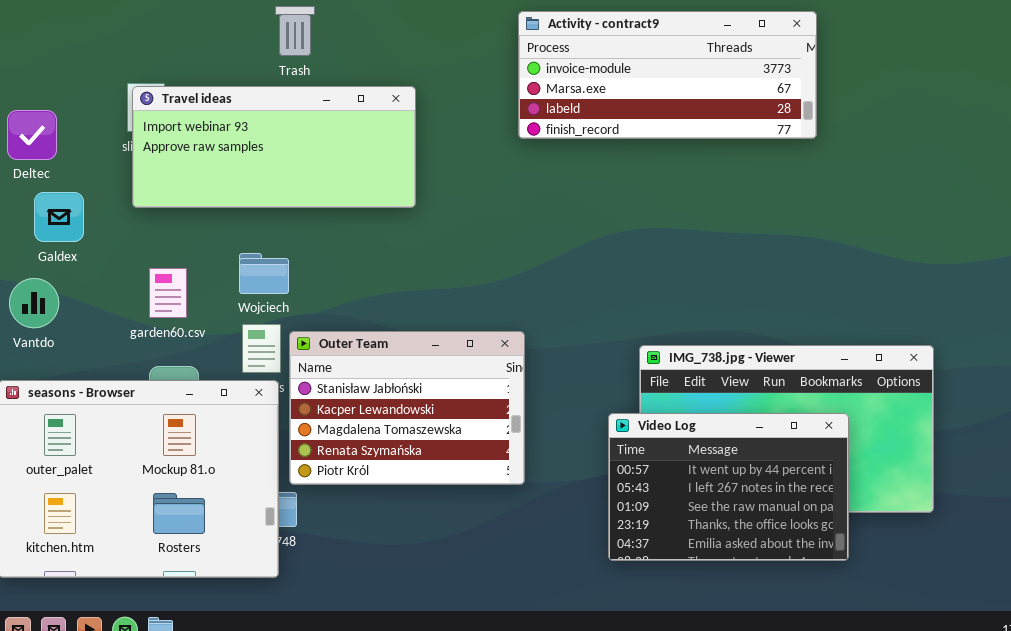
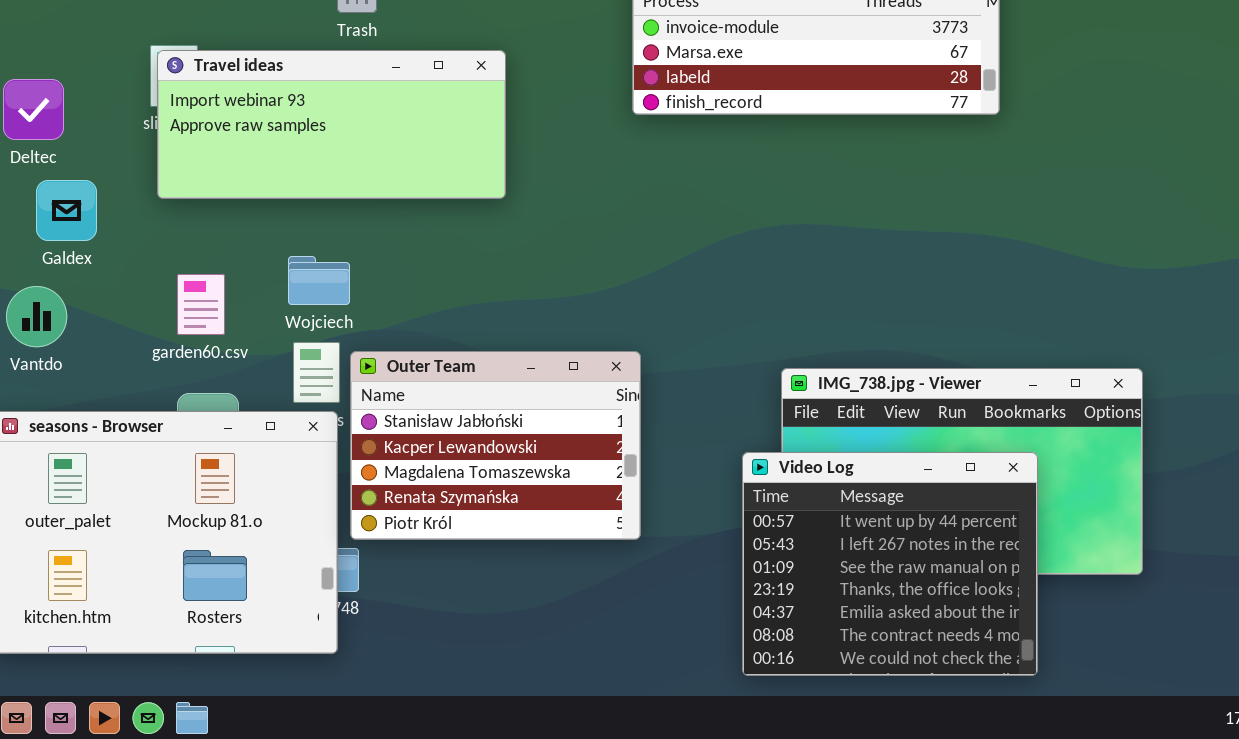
Video Log: [608,413,849,561] -> [742,452,1038,676], resized

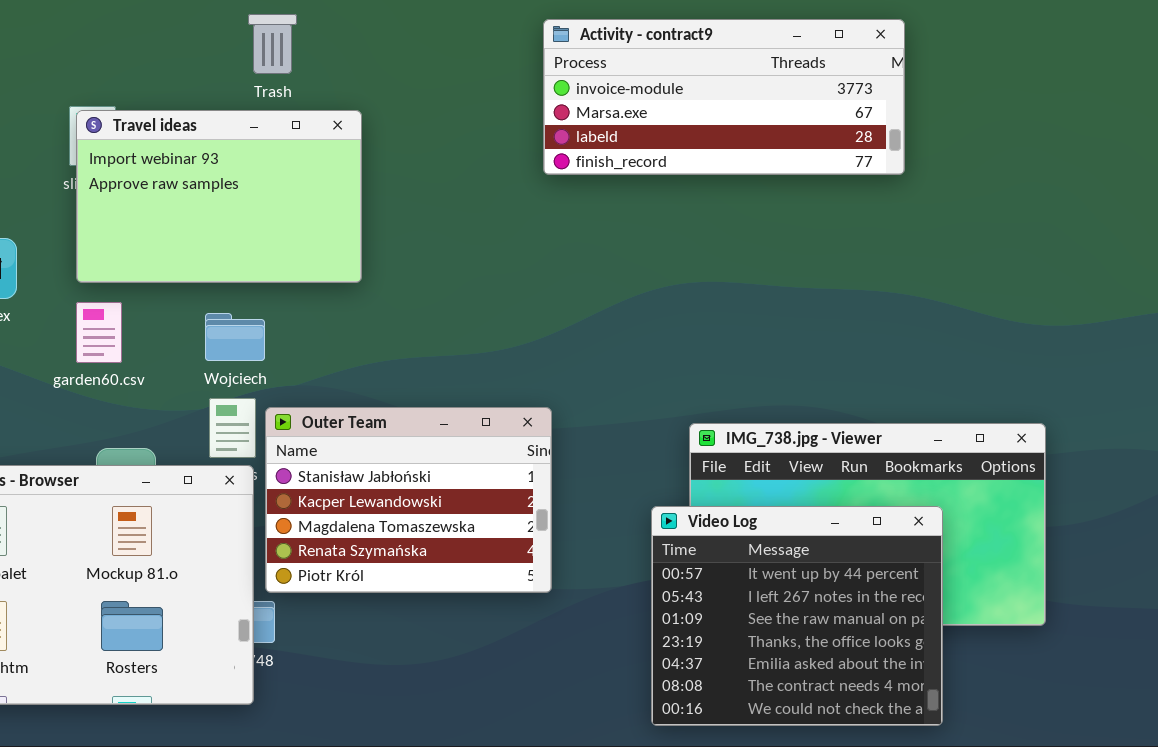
Travel ideas: [157,50,506,199] -> [76,110,362,283], resized
garden60.csv: [177,274,225,335] -> [76,302,122,363], moved

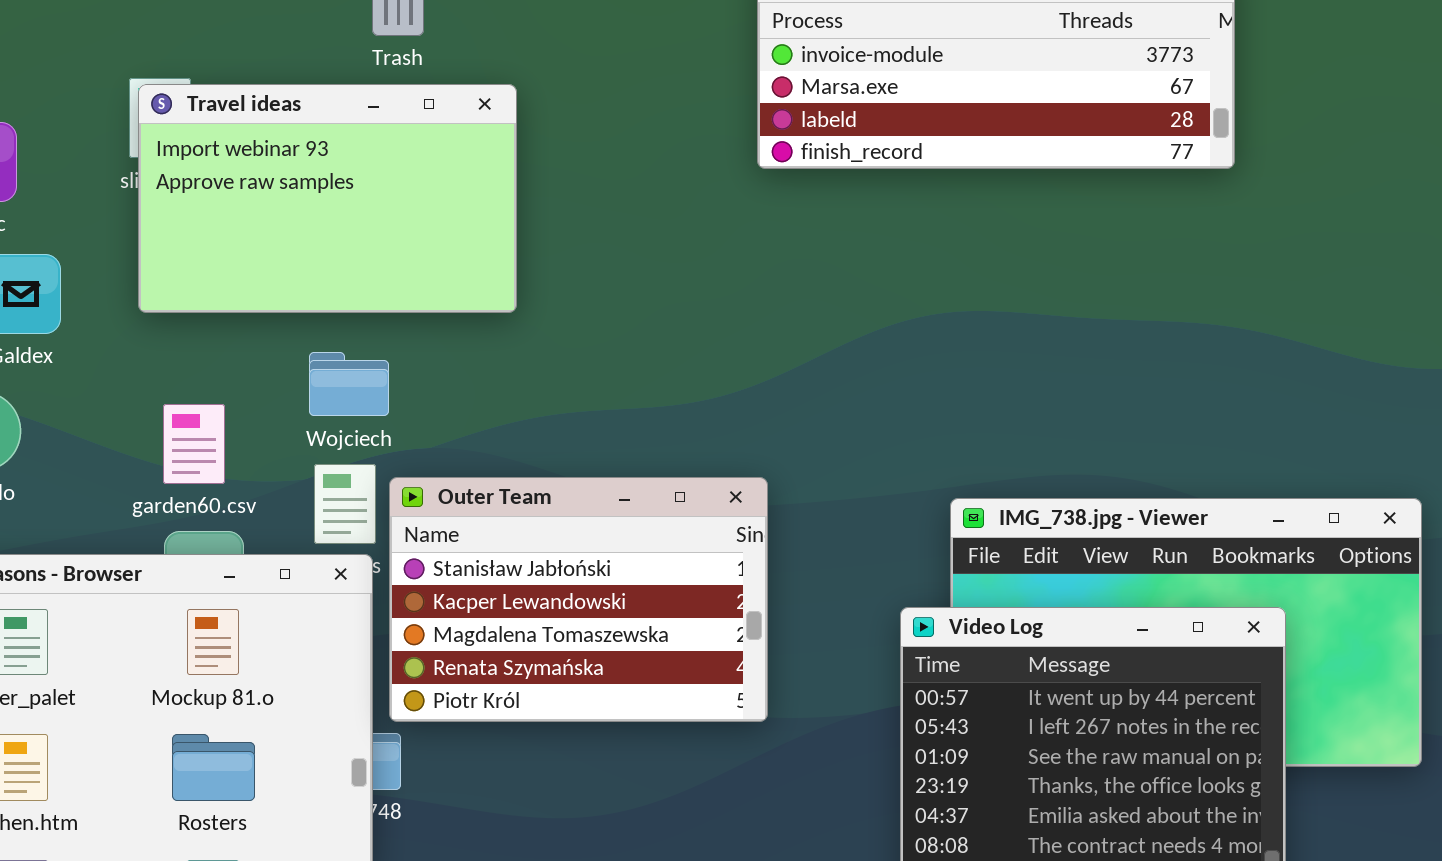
garden60.csv: [76,302,122,363] -> [163,404,225,484], moved

